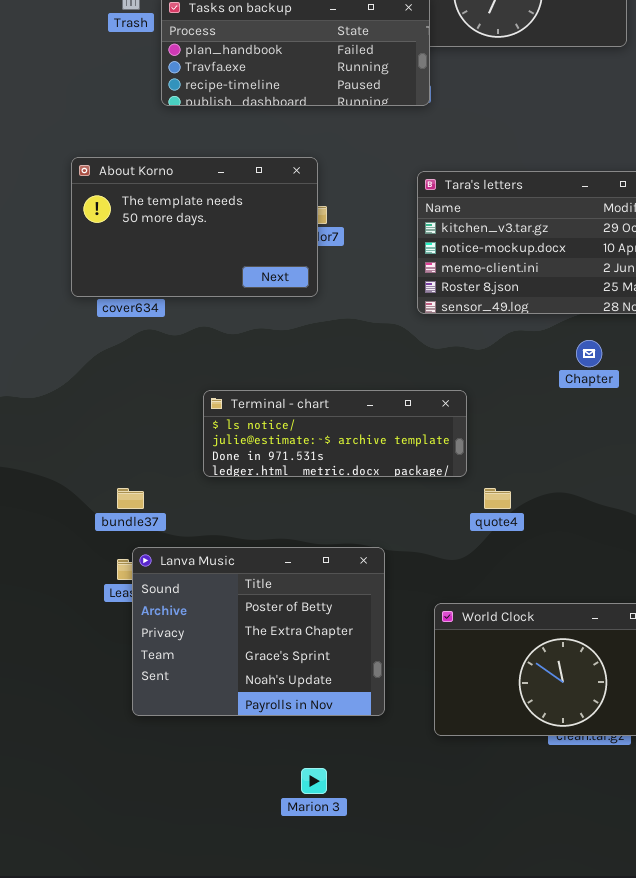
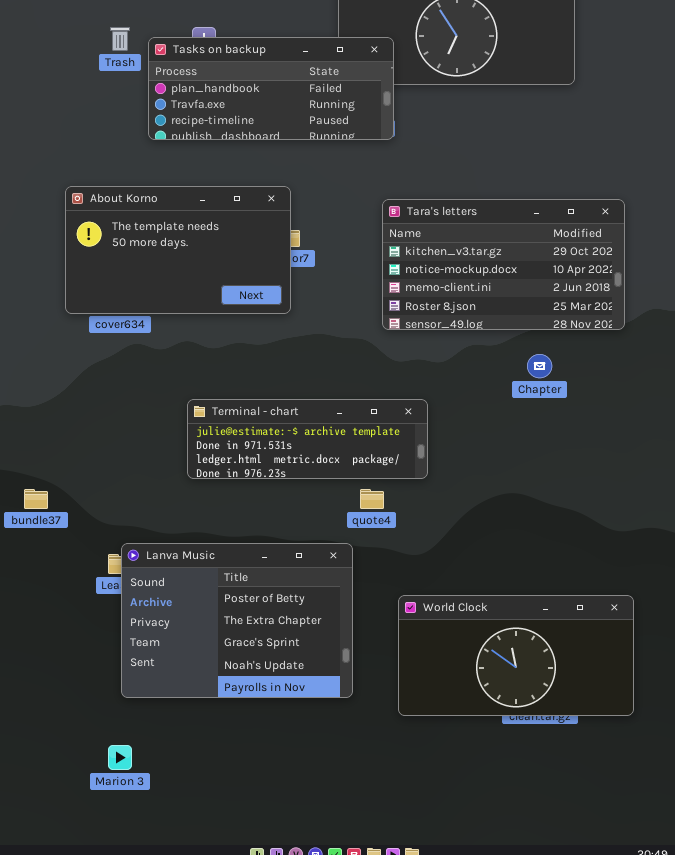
Terminal - chart: [203,390,467,477] -> [187,399,428,479], scrolled down 1 row
bundle37: [117,488,144,509] -> [24,489,48,509], moved
quote4: [484,488,511,509] -> [360,489,384,509], moved
Marion 3: [301,768,327,794] -> [108,745,132,770], moved

